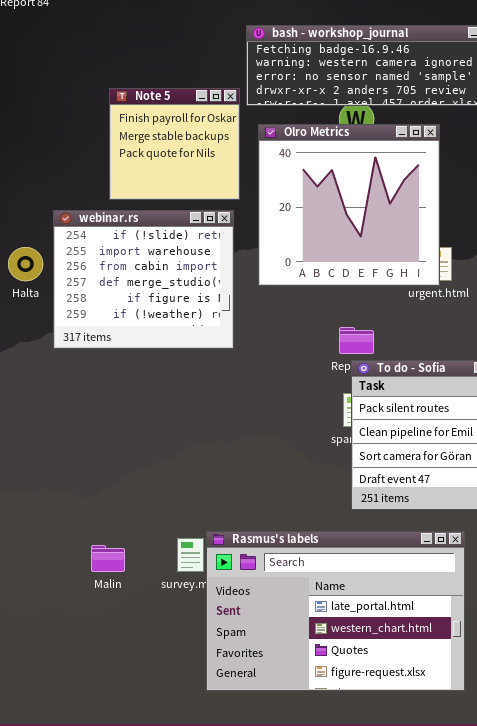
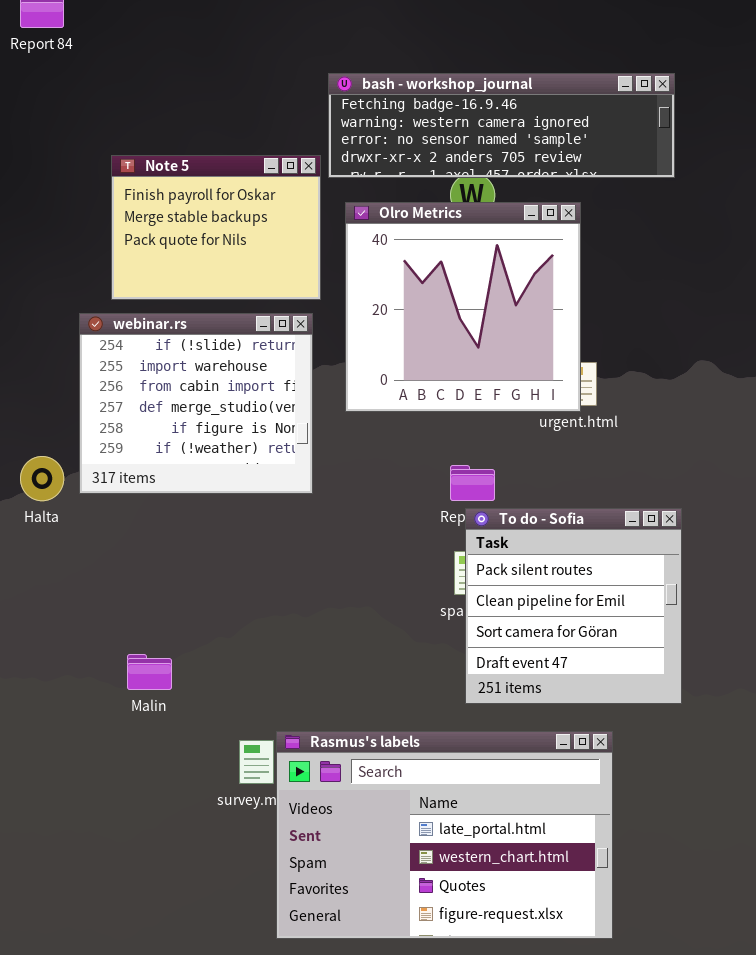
Note 5: [109,88,240,200] -> [111,155,321,300], resized
Halta: [8,247,43,281] -> [20,456,64,501], moved
Malin: [91,545,125,572] -> [127,654,172,690], moved

